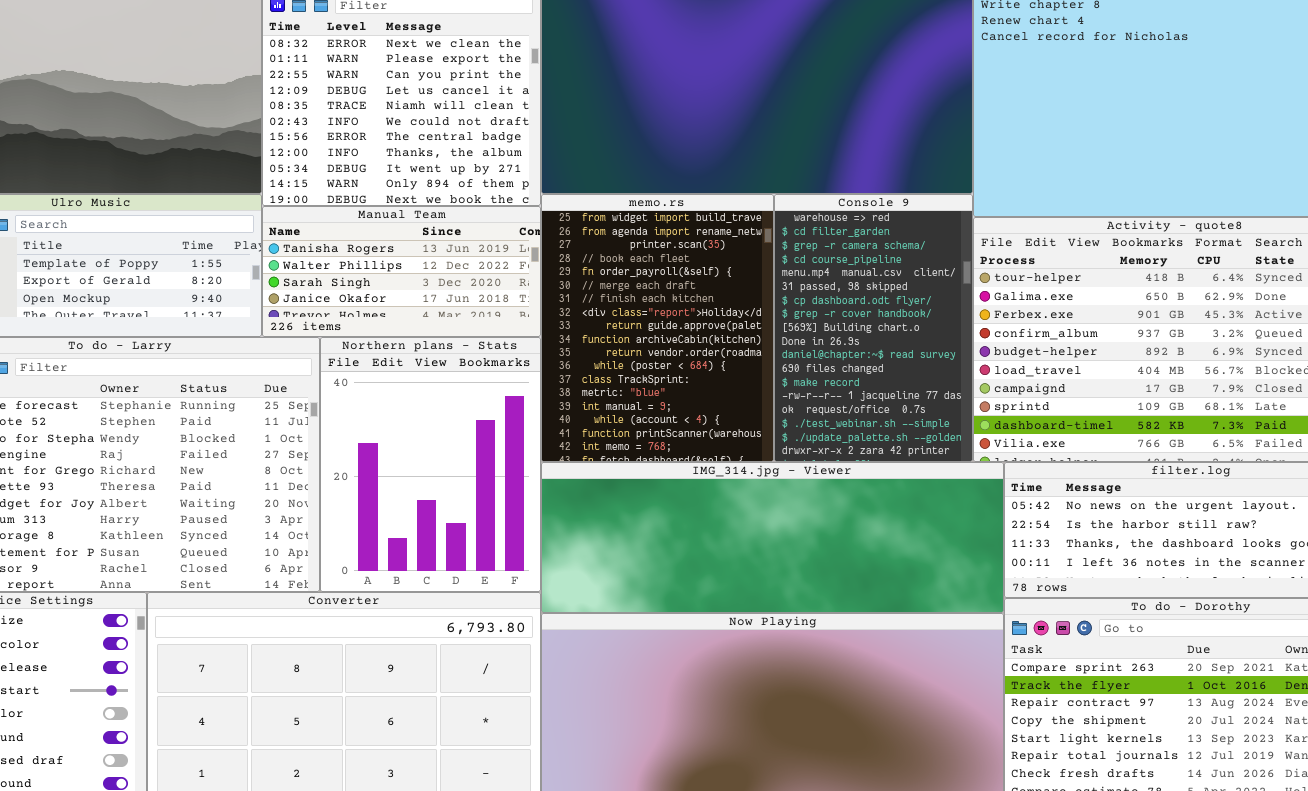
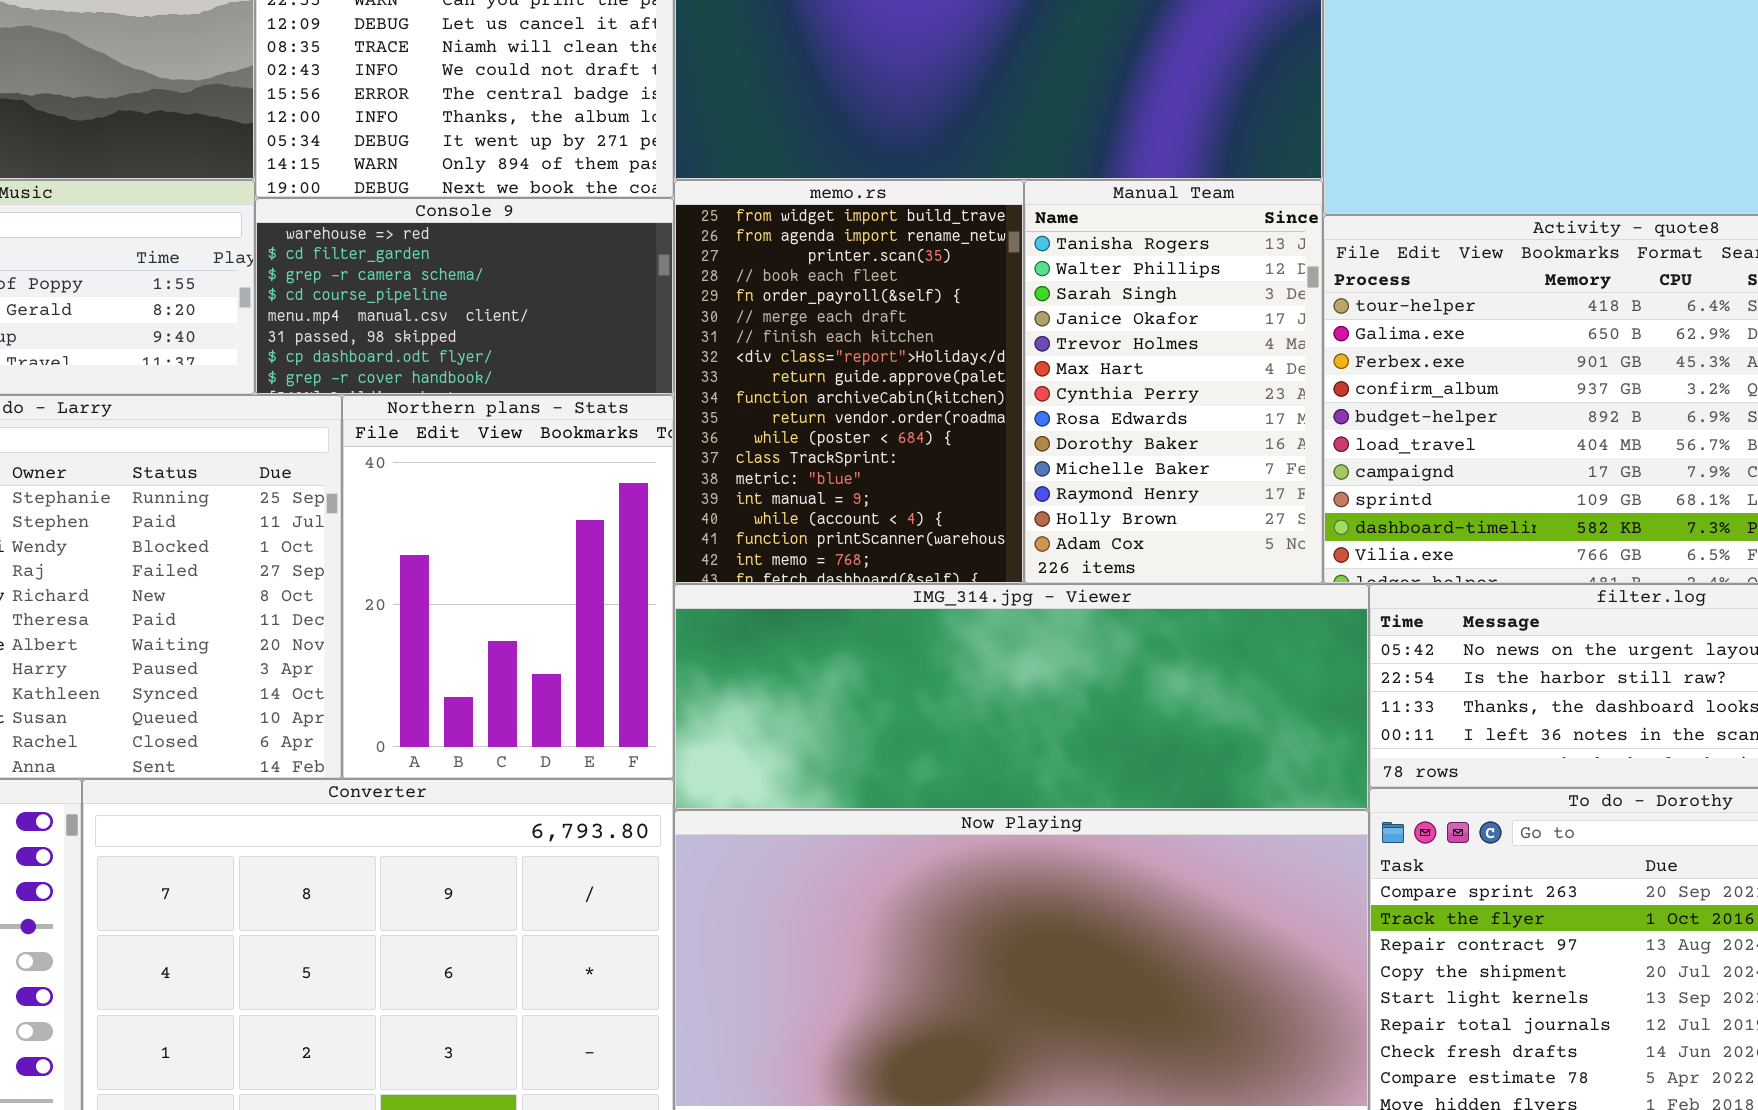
Console 9: [774,194,973,462] -> [255,198,674,395], moved, resized
Manual Team: [262,206,541,337] -> [1024,180,1323,584], moved, resized

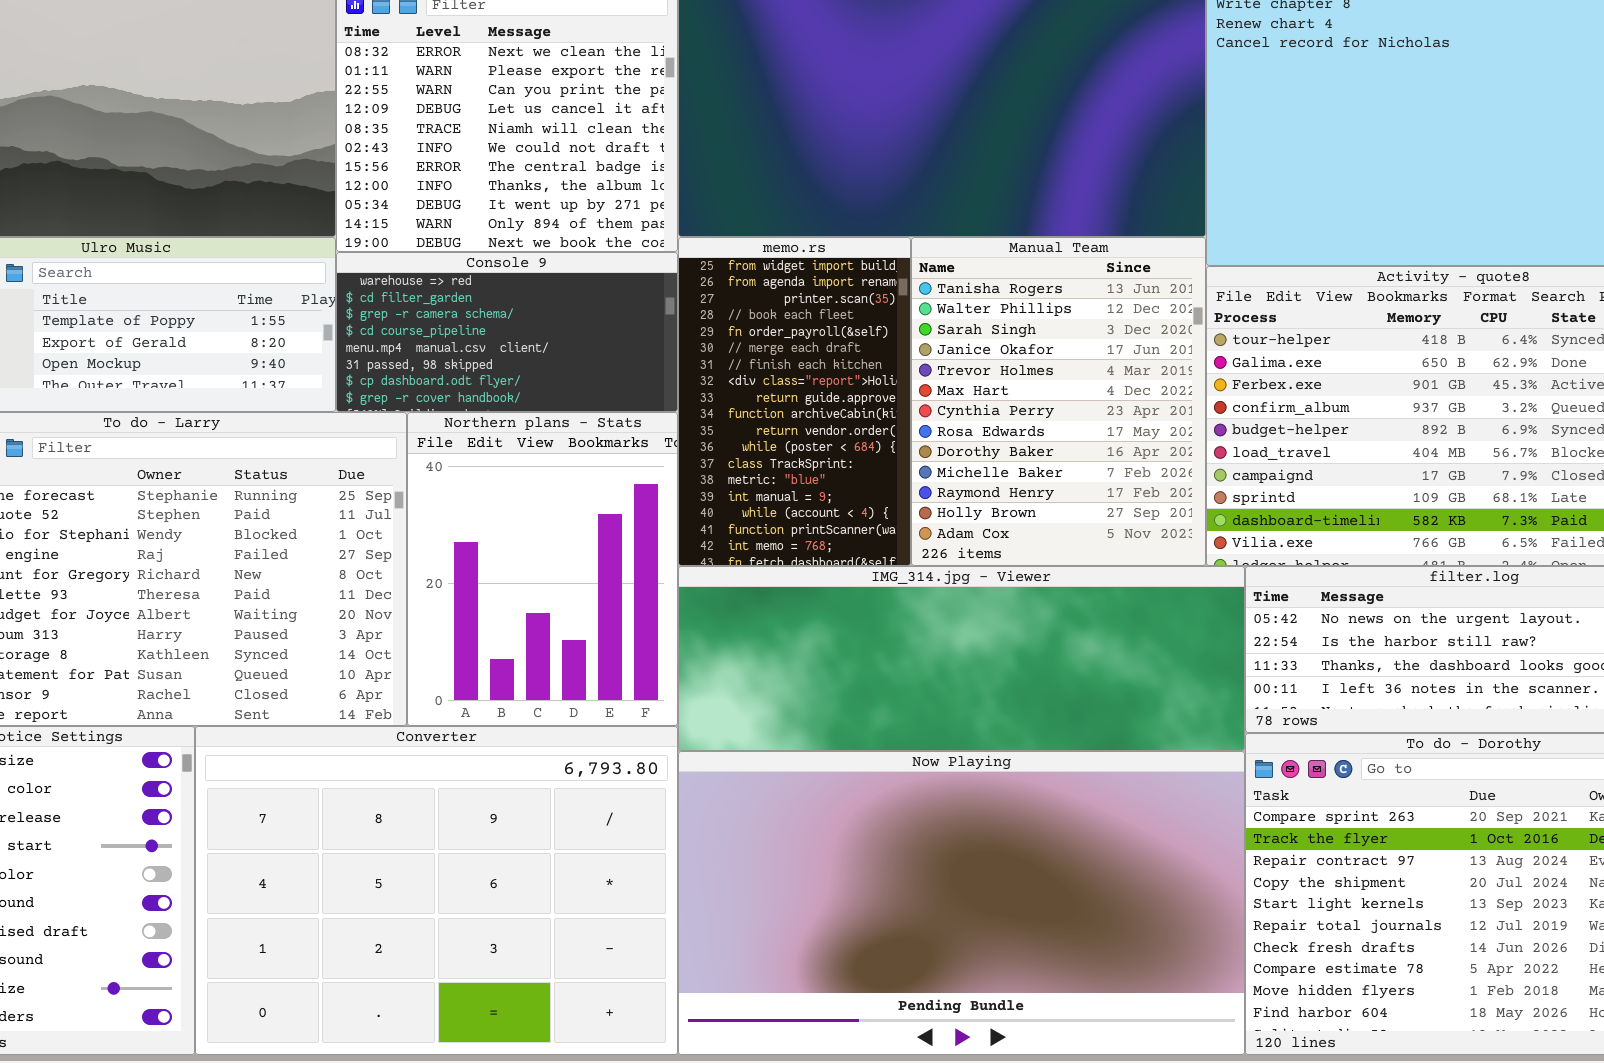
memo.rs: [674,180,1024,584] -> [678,237,911,566], resized
Manual Team: [1024,180,1323,584] -> [911,237,1206,566], resized

